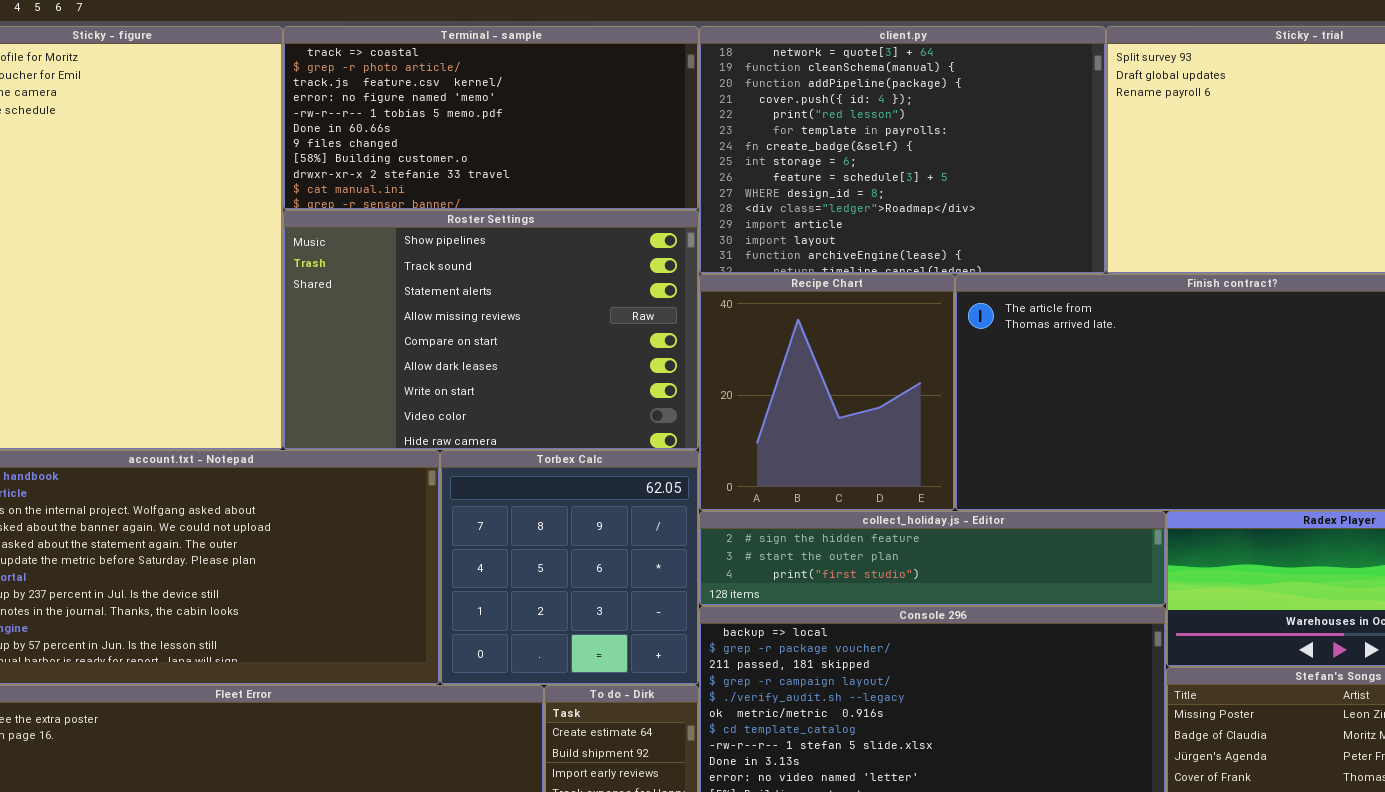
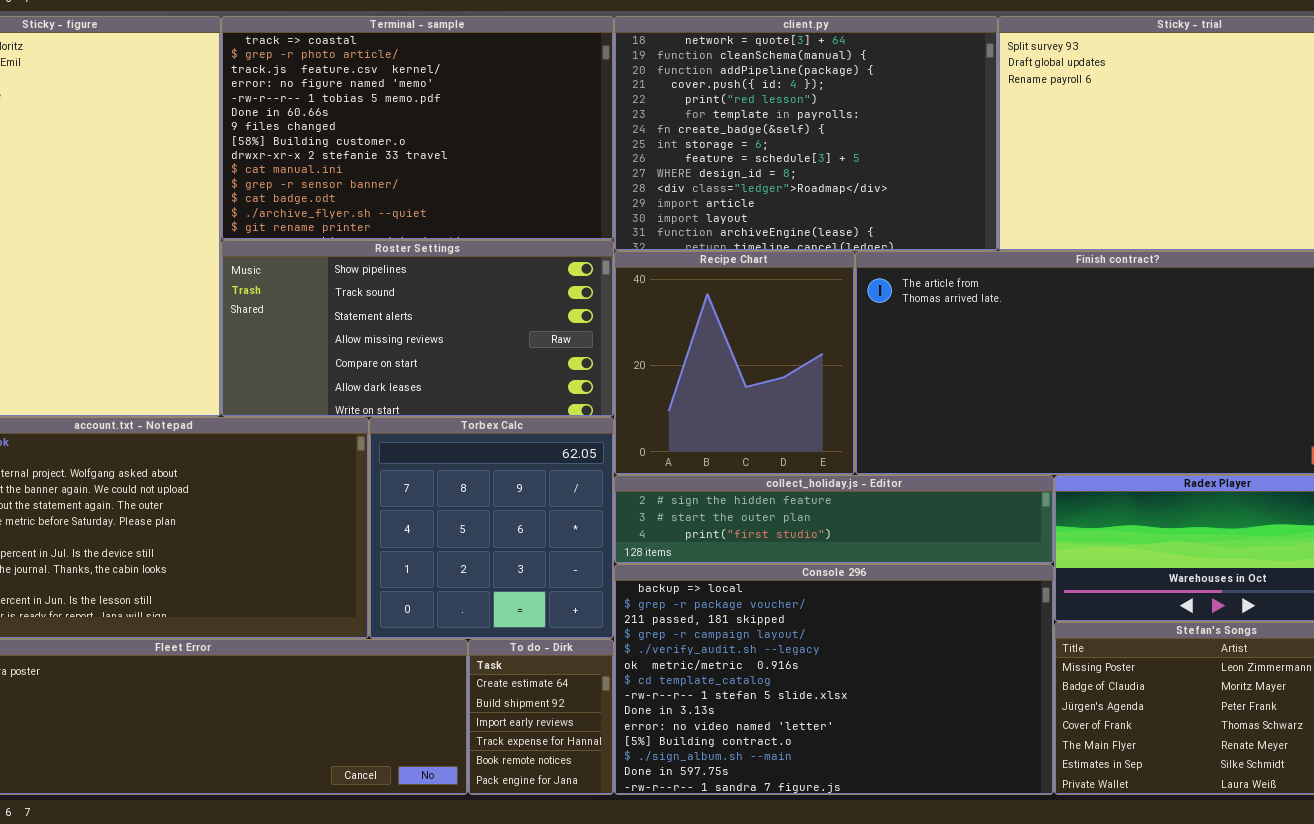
Terminal - sample: [283,26,699,210] -> [221,16,614,240], resized
Roster Settings: [283,210,699,450] -> [221,240,614,417], resized

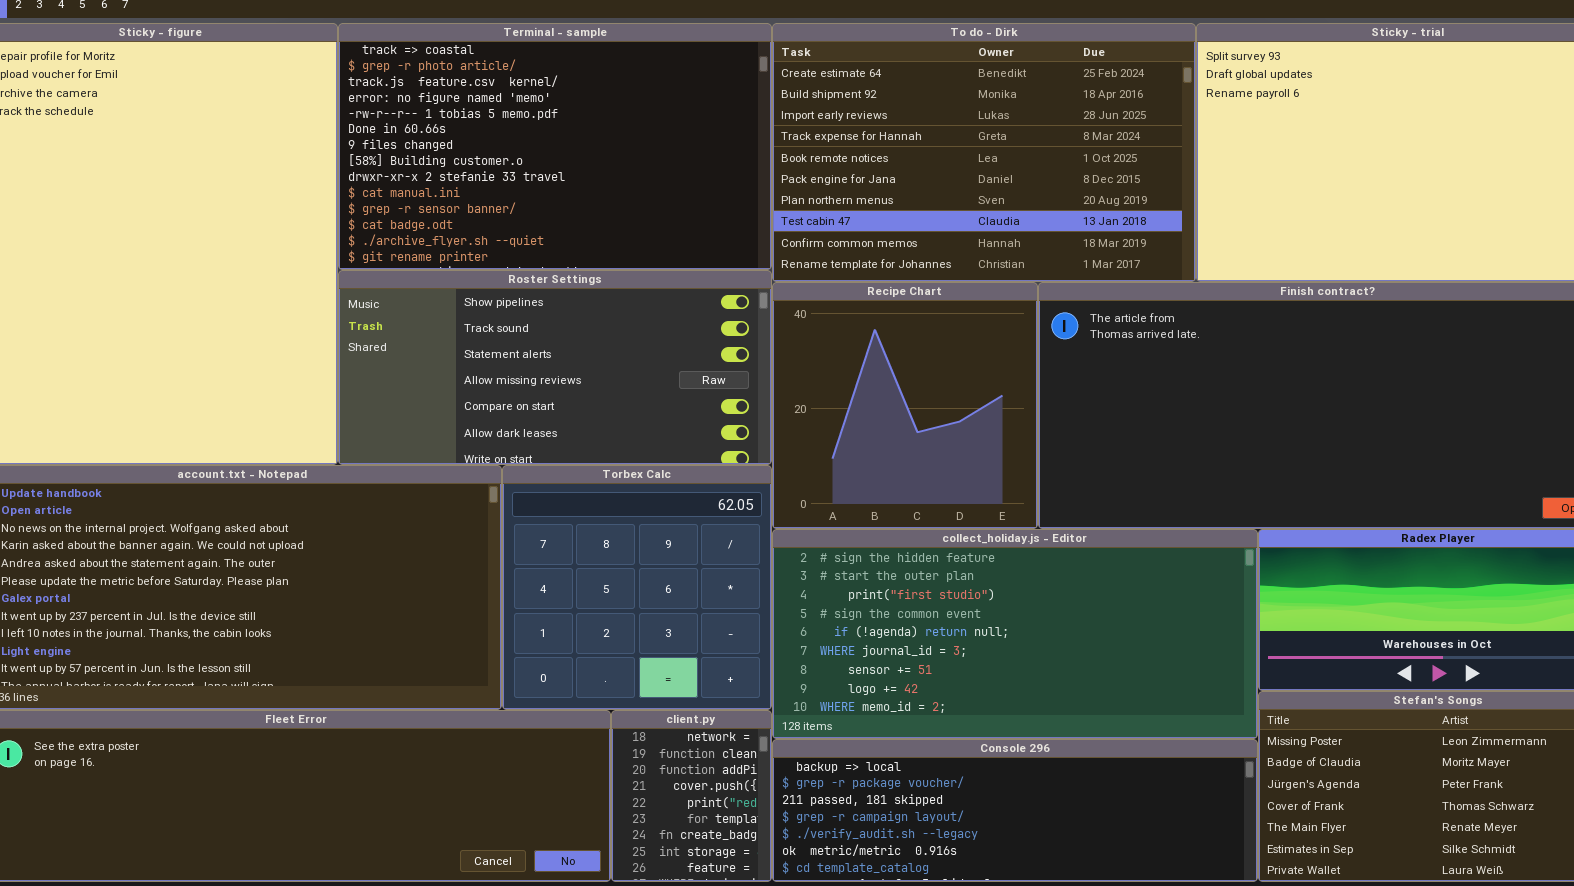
client.py: [614,16,998,251] -> [611,710,772,882], moved, resized
collect_holiday.js - Editor: [614,475,1054,564] -> [772,529,1258,739], resized
Console 296: [614,564,1054,795] -> [772,739,1258,882], resized
To do - Dirk: [468,639,614,795] -> [772,23,1196,282], moved, resized

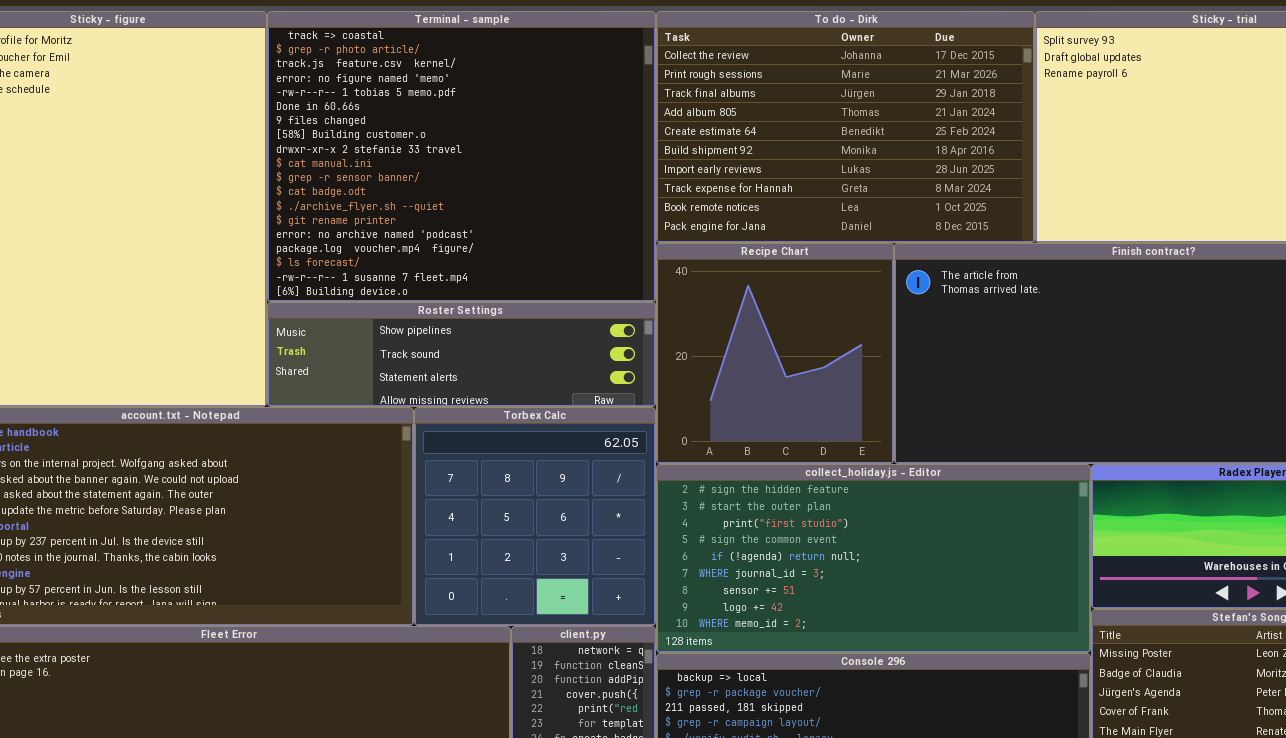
Terminal - sample: [338,23,772,270] -> [267,11,656,302], resized
To do - Dirk: [772,23,1196,282] -> [656,11,1035,243], scrolled up 4 rows
Roster Settings: [338,270,772,465] -> [267,302,656,407], resized

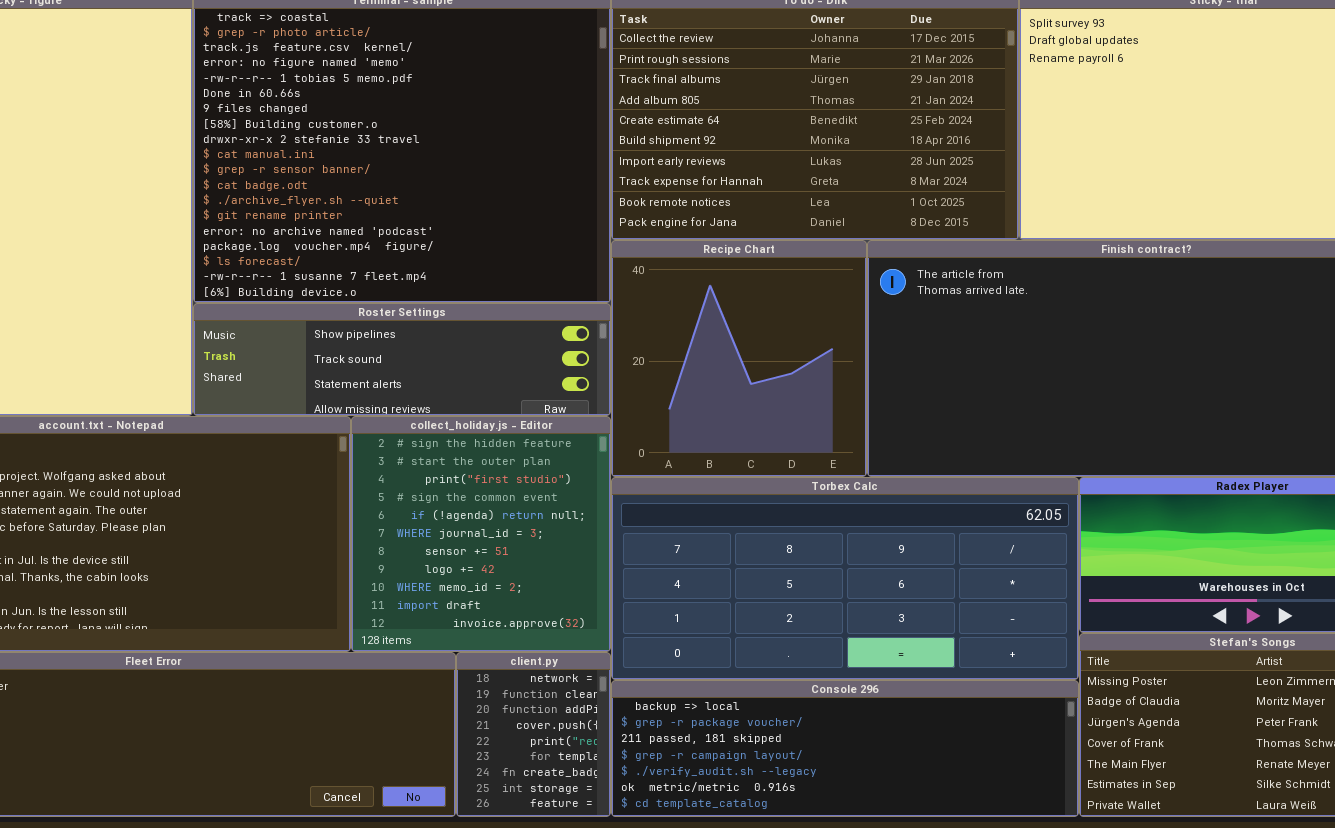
Torbex Calc: [414,407,656,626] -> [611,477,1079,680], moved, resized
collect_holiday.js - Editor: [656,464,1091,653] -> [351,416,611,652], moved, resized

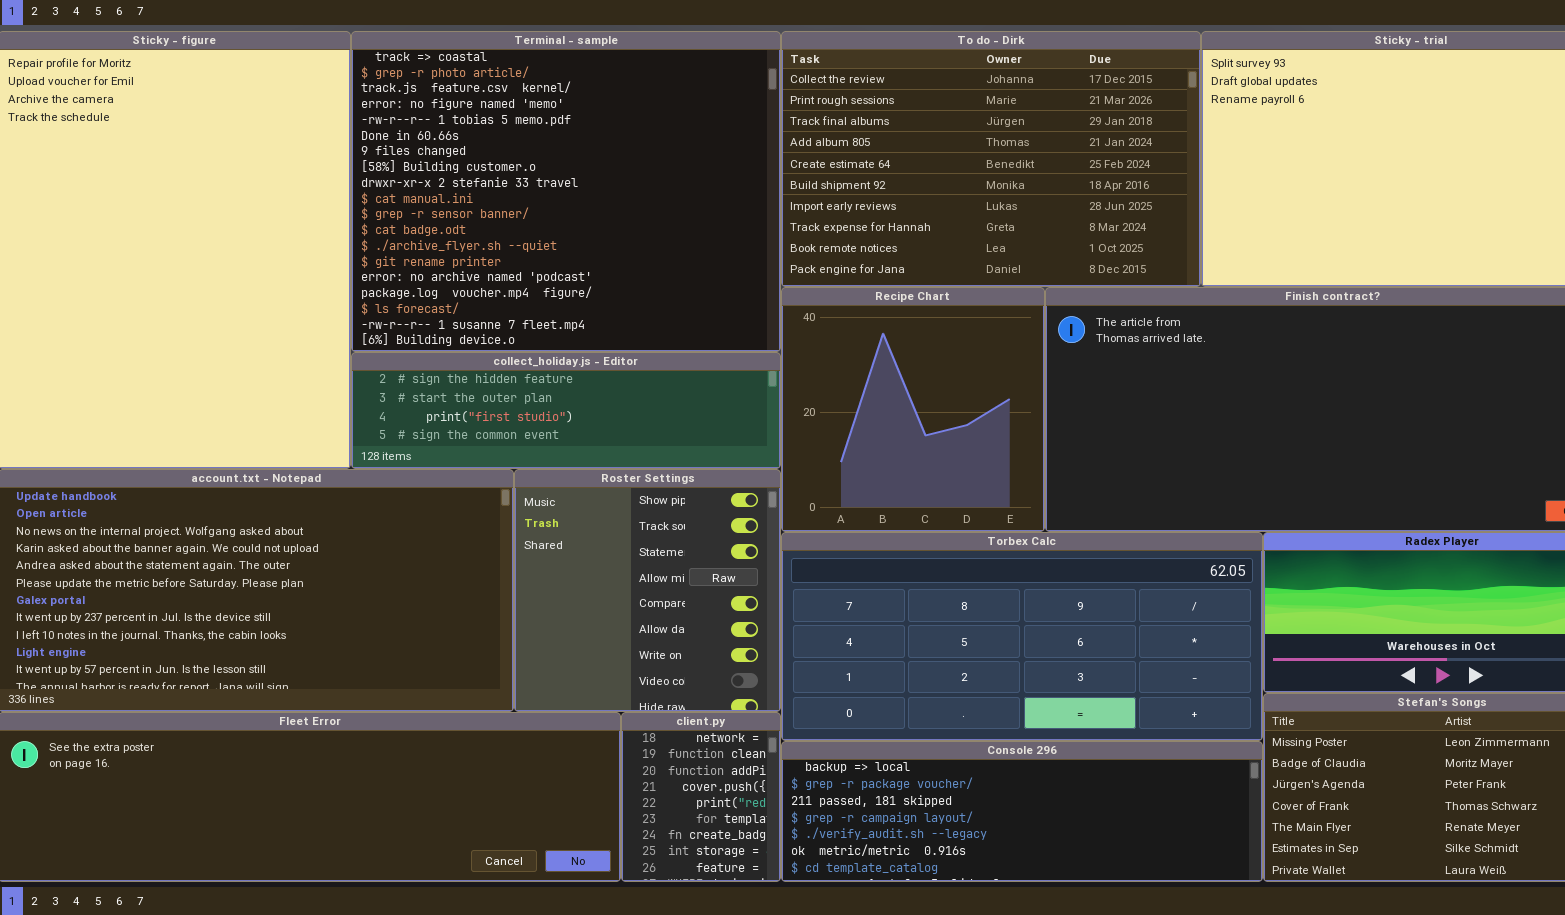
Roster Settings: [193,303,611,416] -> [514,469,781,712], moved, resized
collect_holiday.js - Editor: [351,416,611,652] -> [351,352,781,469], moved, resized

